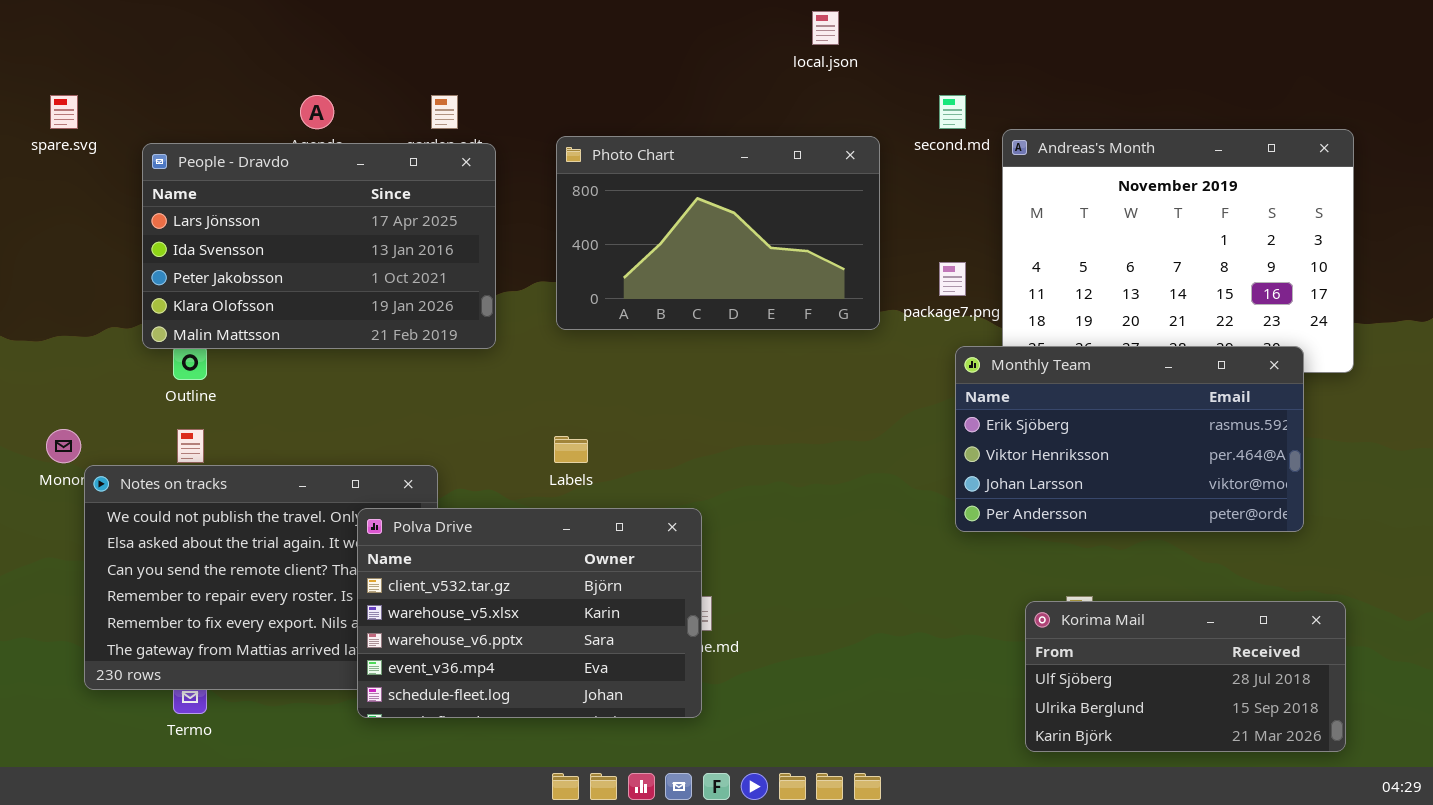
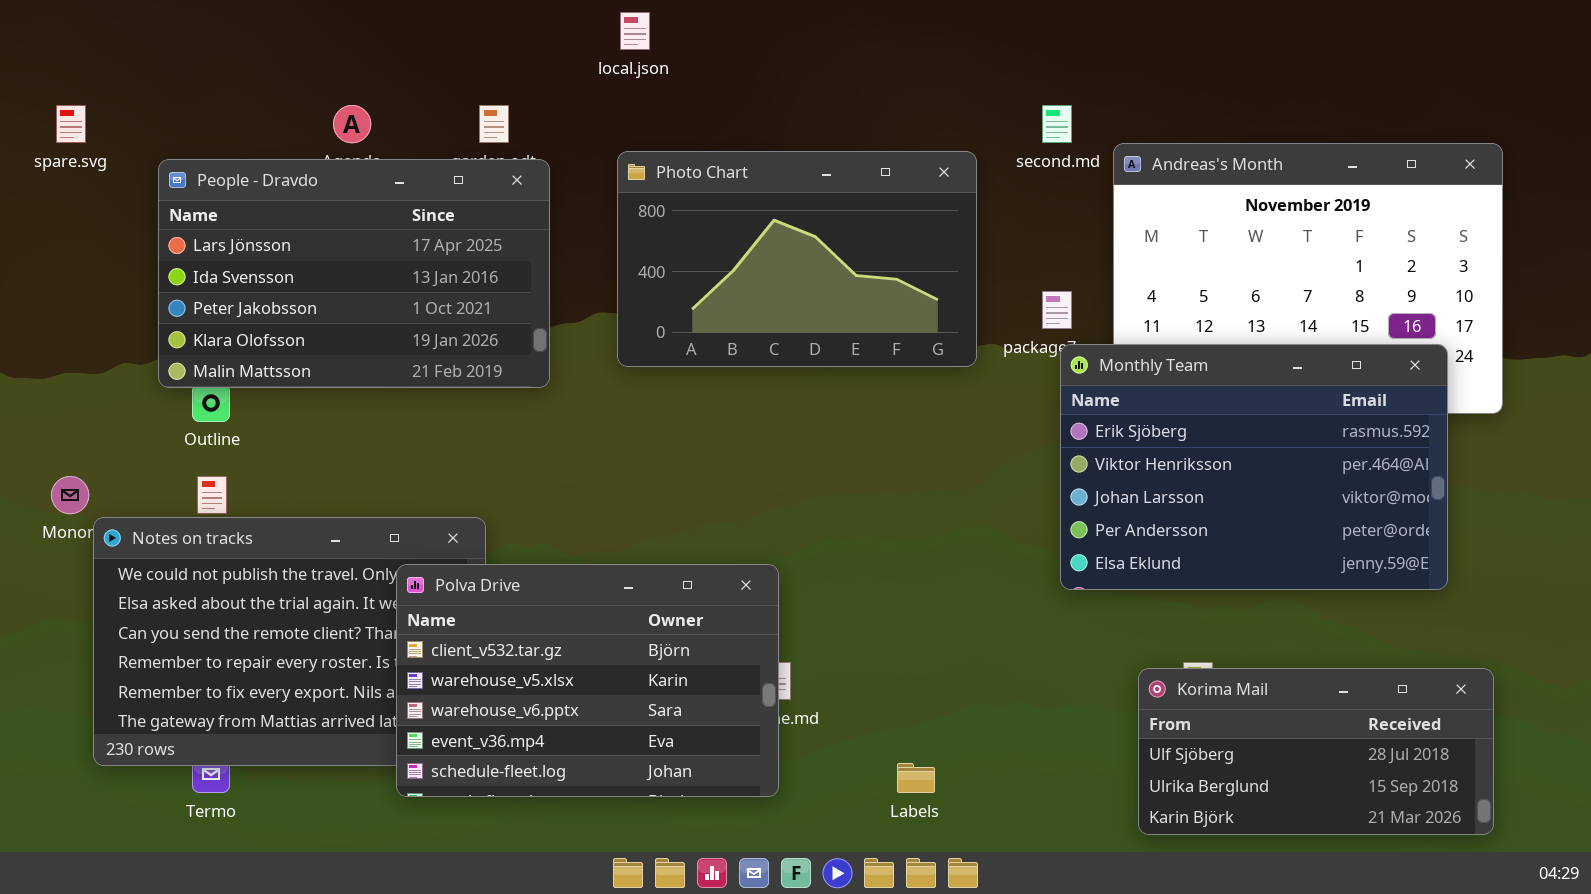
local.json: [812,11,839,45] -> [620,12,650,50], moved
Monthly Team: [955,346,1304,532] -> [1060,344,1448,590], resized
Labels: [554,436,588,463] -> [897,763,935,793], moved

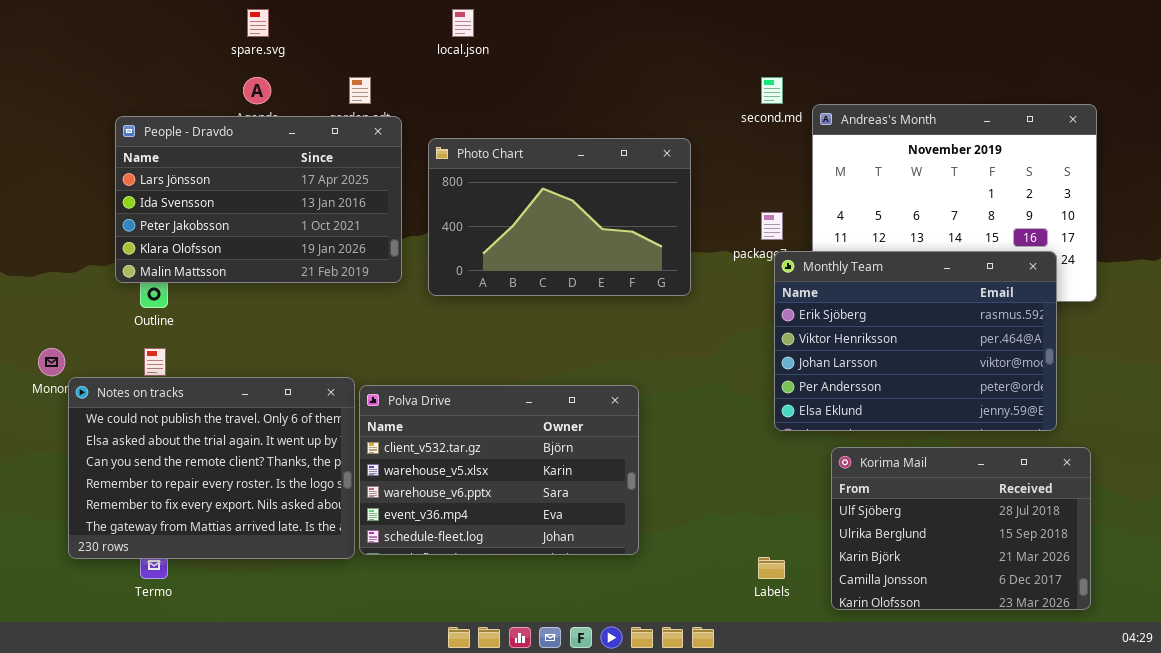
spare.svg: [56,105,86,143] -> [247,9,269,37], moved
Photo Chart: [617,151,977,367] -> [428,138,691,296], moved
Polva Drive: [396,564,779,797] -> [359,385,639,555], moved
Korima Mail: [1138,668,1494,835] -> [831,447,1091,610], resized
Labels: [897,763,935,793] -> [758,557,785,579], moved

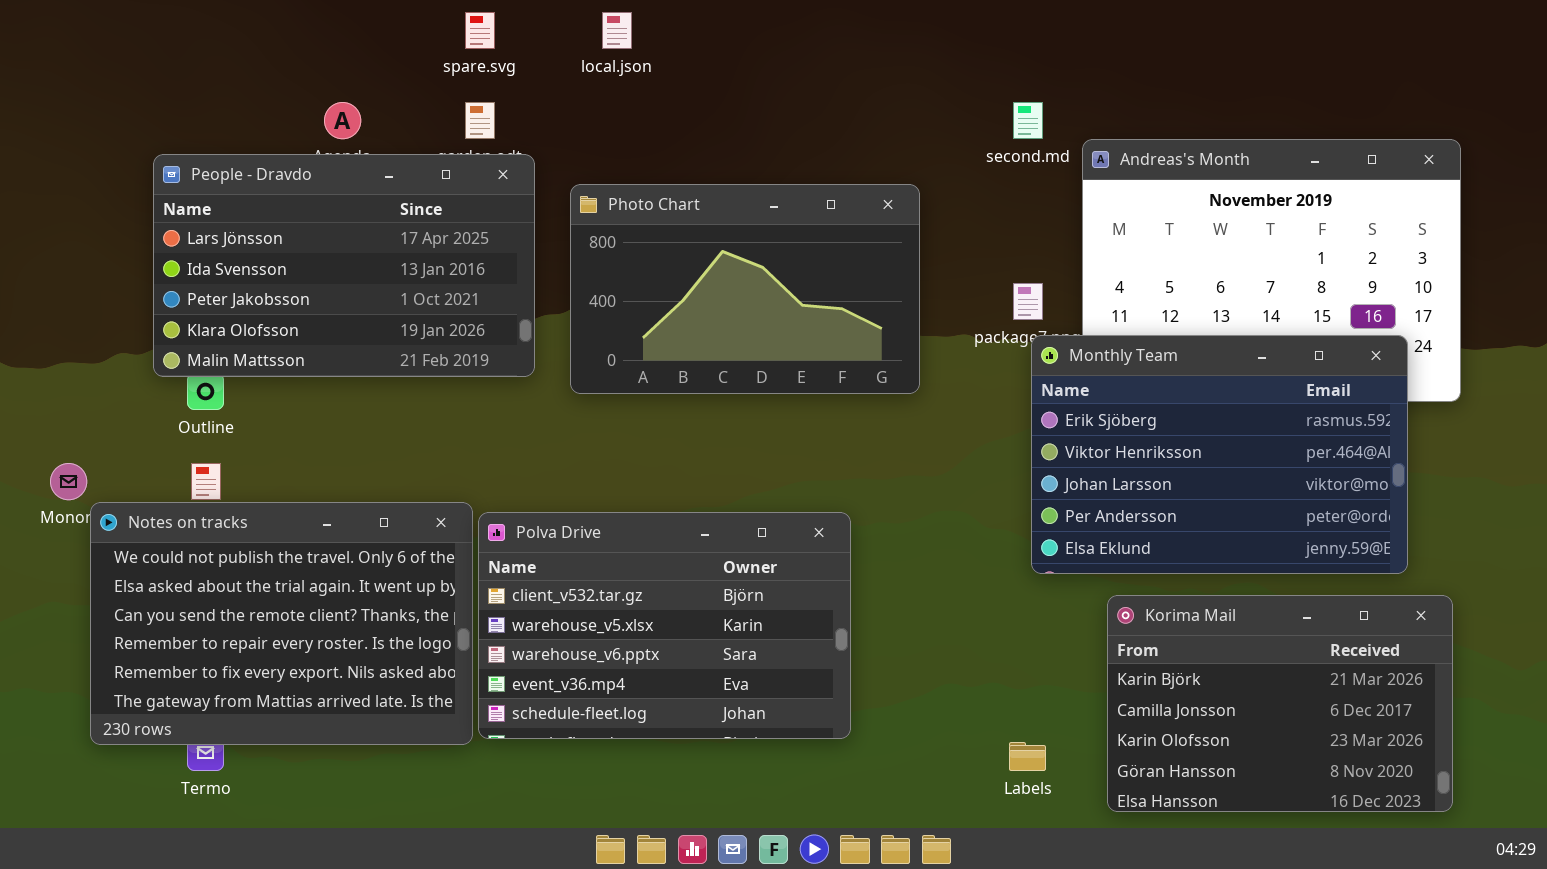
spare.svg: [247,9,269,37] -> [465,12,495,49], moved
Korima Mail: [831,447,1091,610] -> [1107,595,1453,812], scrolled down 2 rows

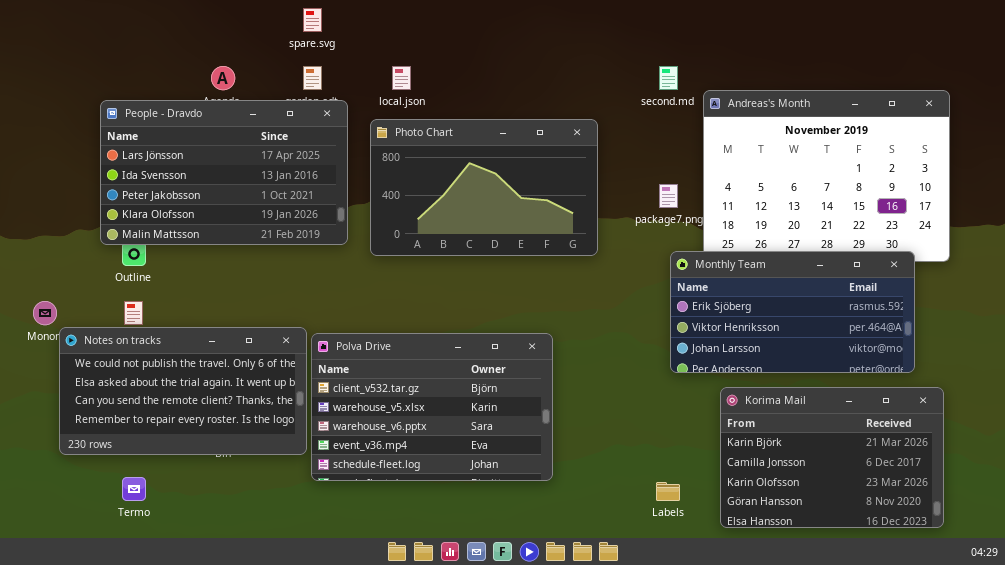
local.json: [602,12,632,49] -> [392,66,411,90], moved
Monthly Team: [1031,335,1408,574] -> [670,251,915,373], resized
Notes on tracks: [90,502,473,745] -> [59,327,307,455], resized

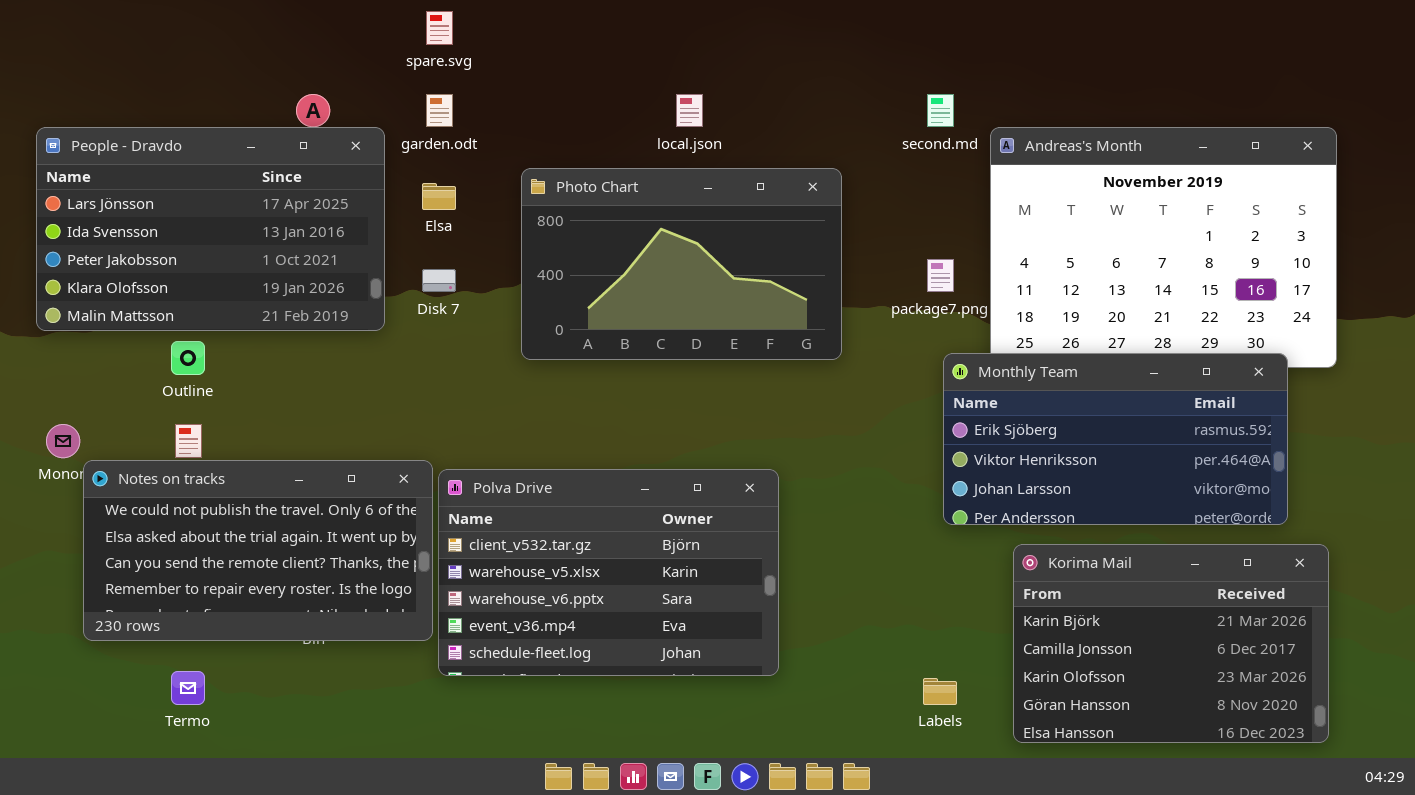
local.json: [392,66,411,90] -> [676,94,703,127], moved
People - Dravdo: [100,100,348,245] -> [36,127,385,331], moved

